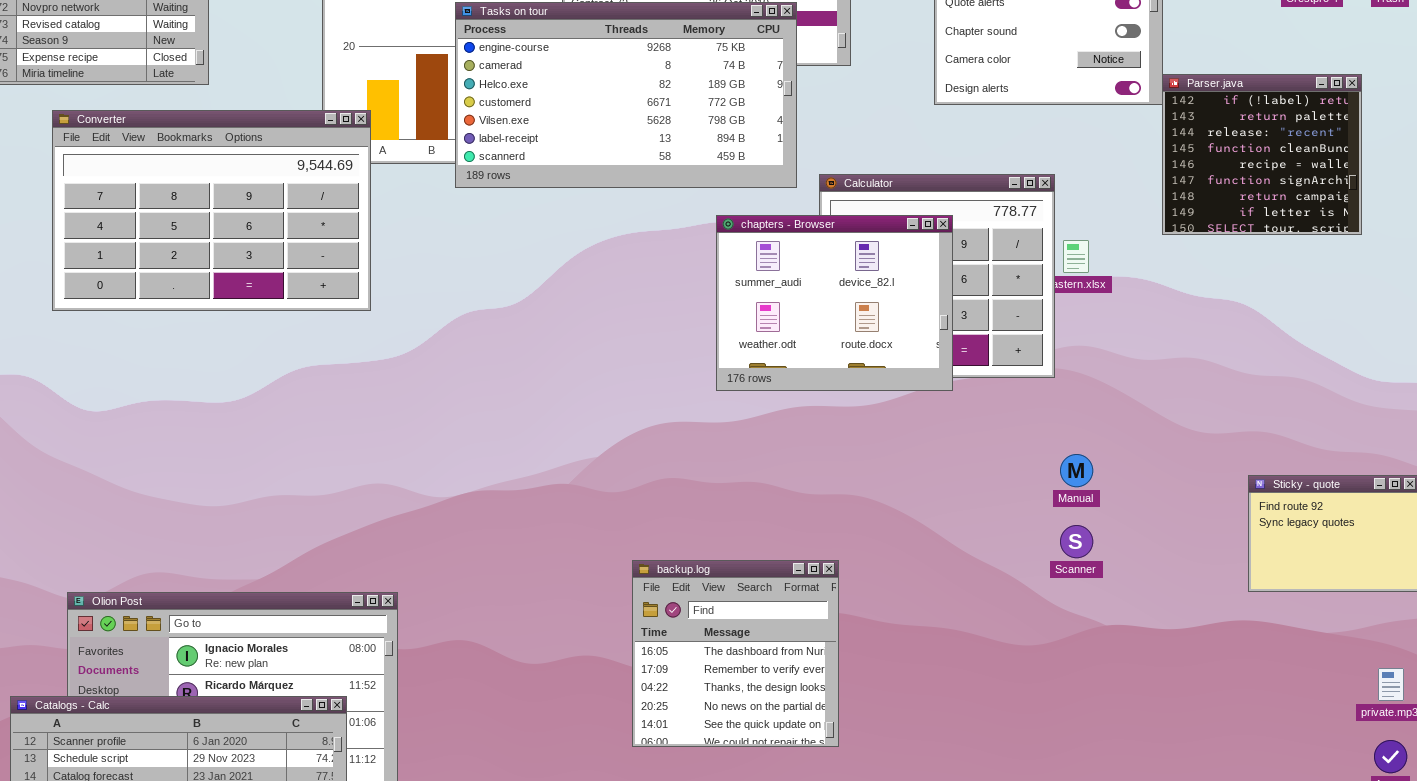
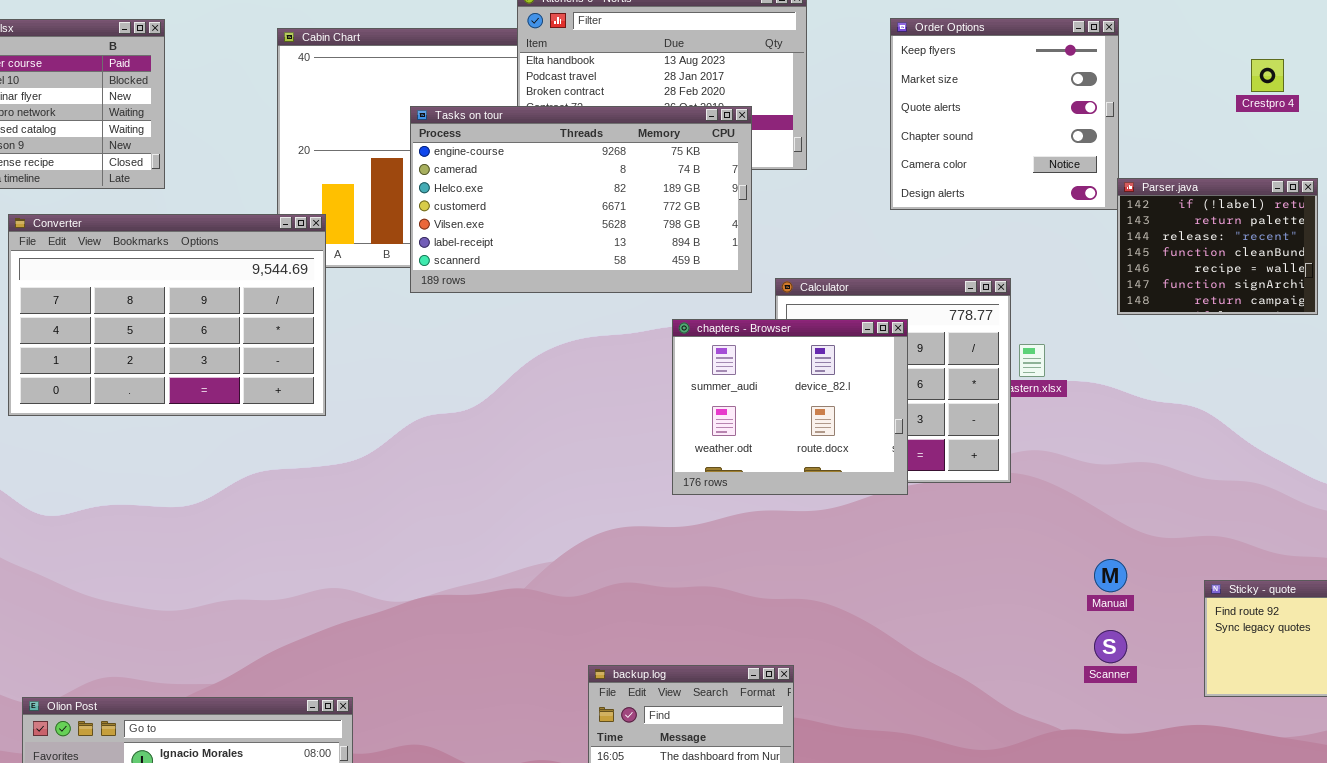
Parser.java: [1162,74,1362,235] -> [1117,178,1318,315], resized
Manual: [1060,454,1093,487] -> [1094,559,1127,592], moved
Scanner: [1060,525,1093,558] -> [1094,630,1127,663], moved

